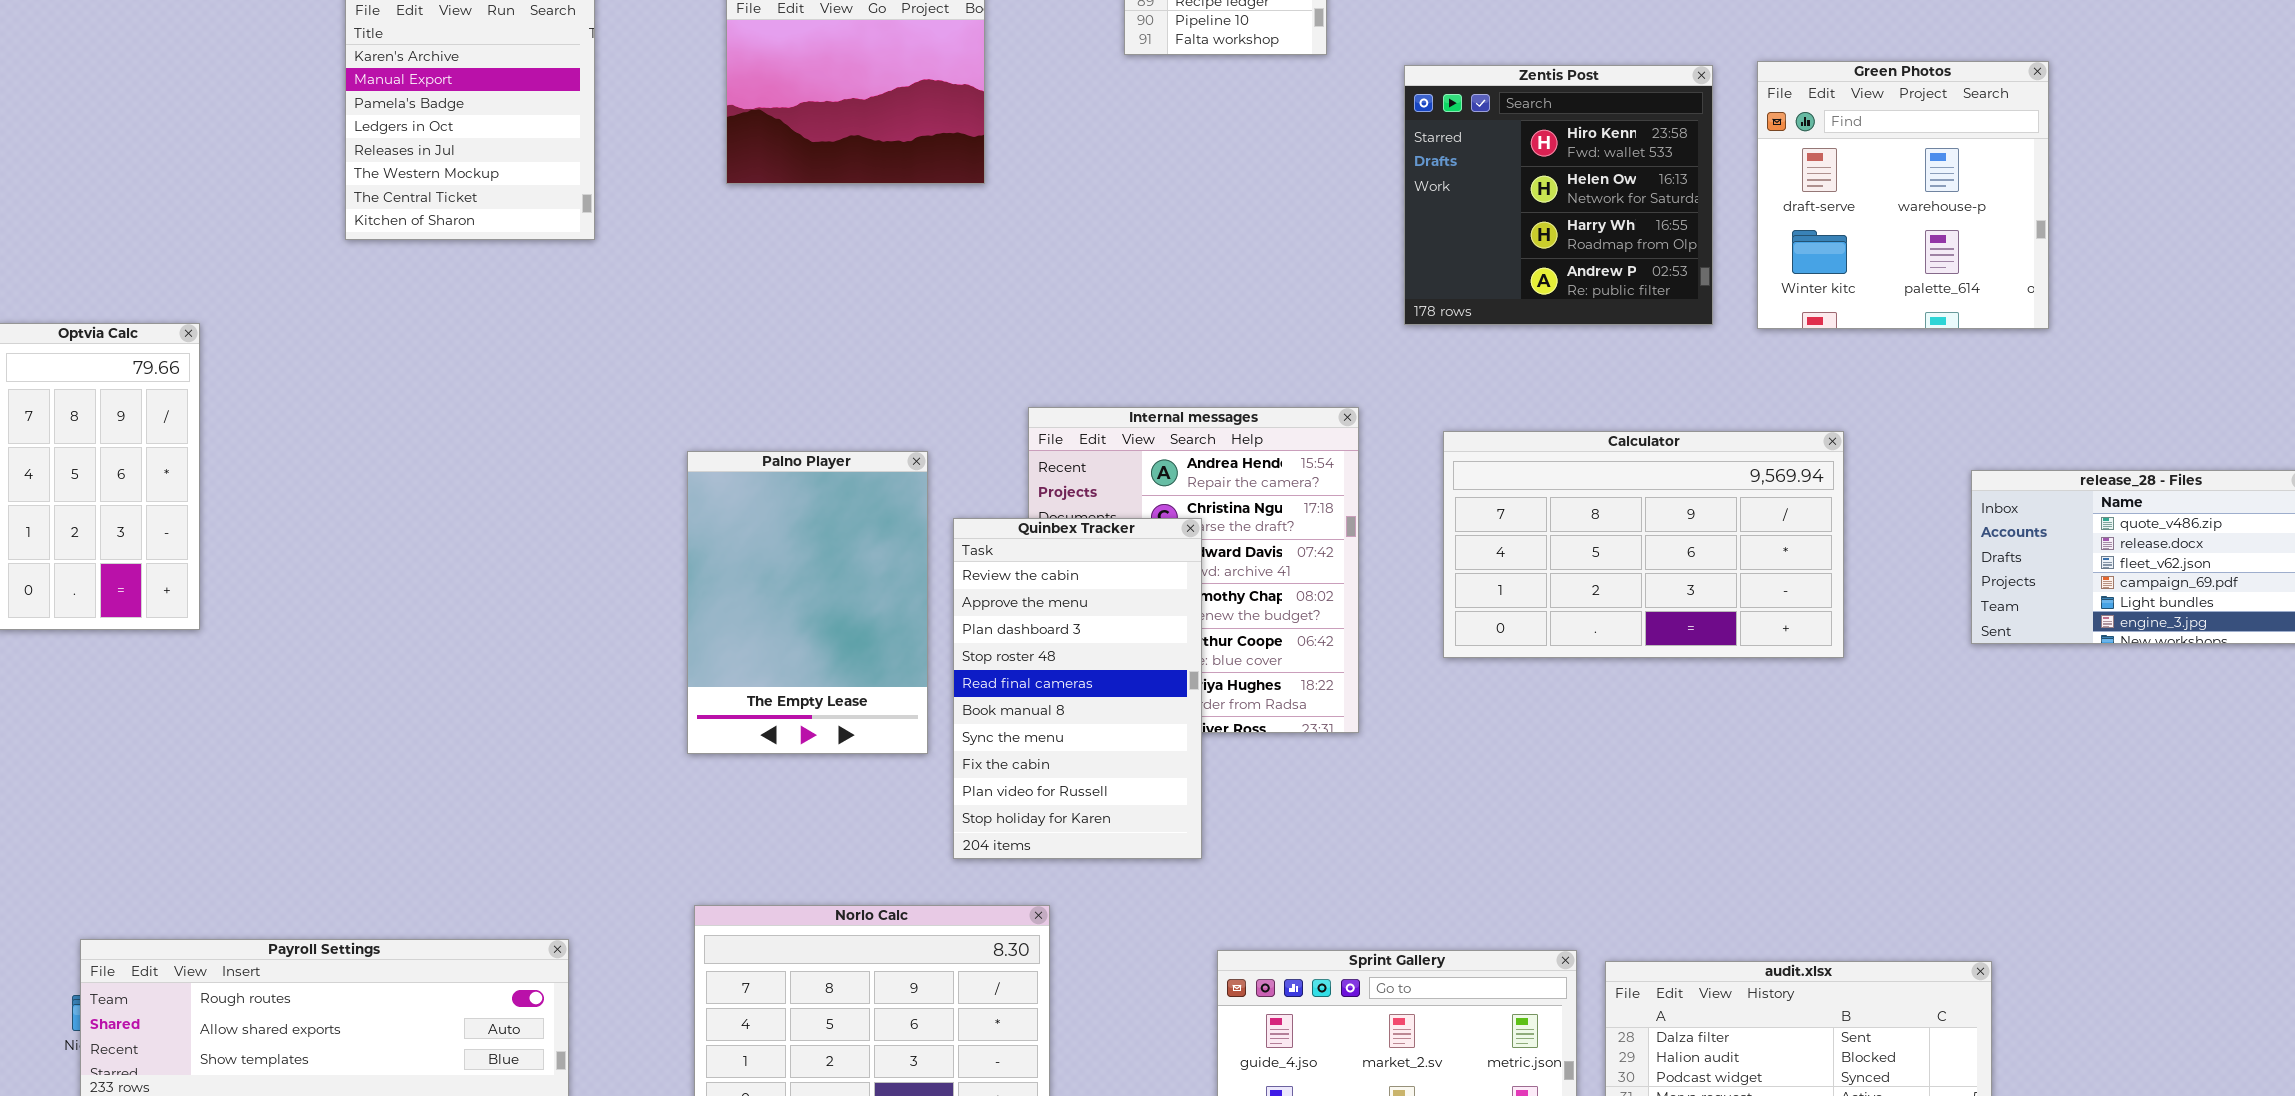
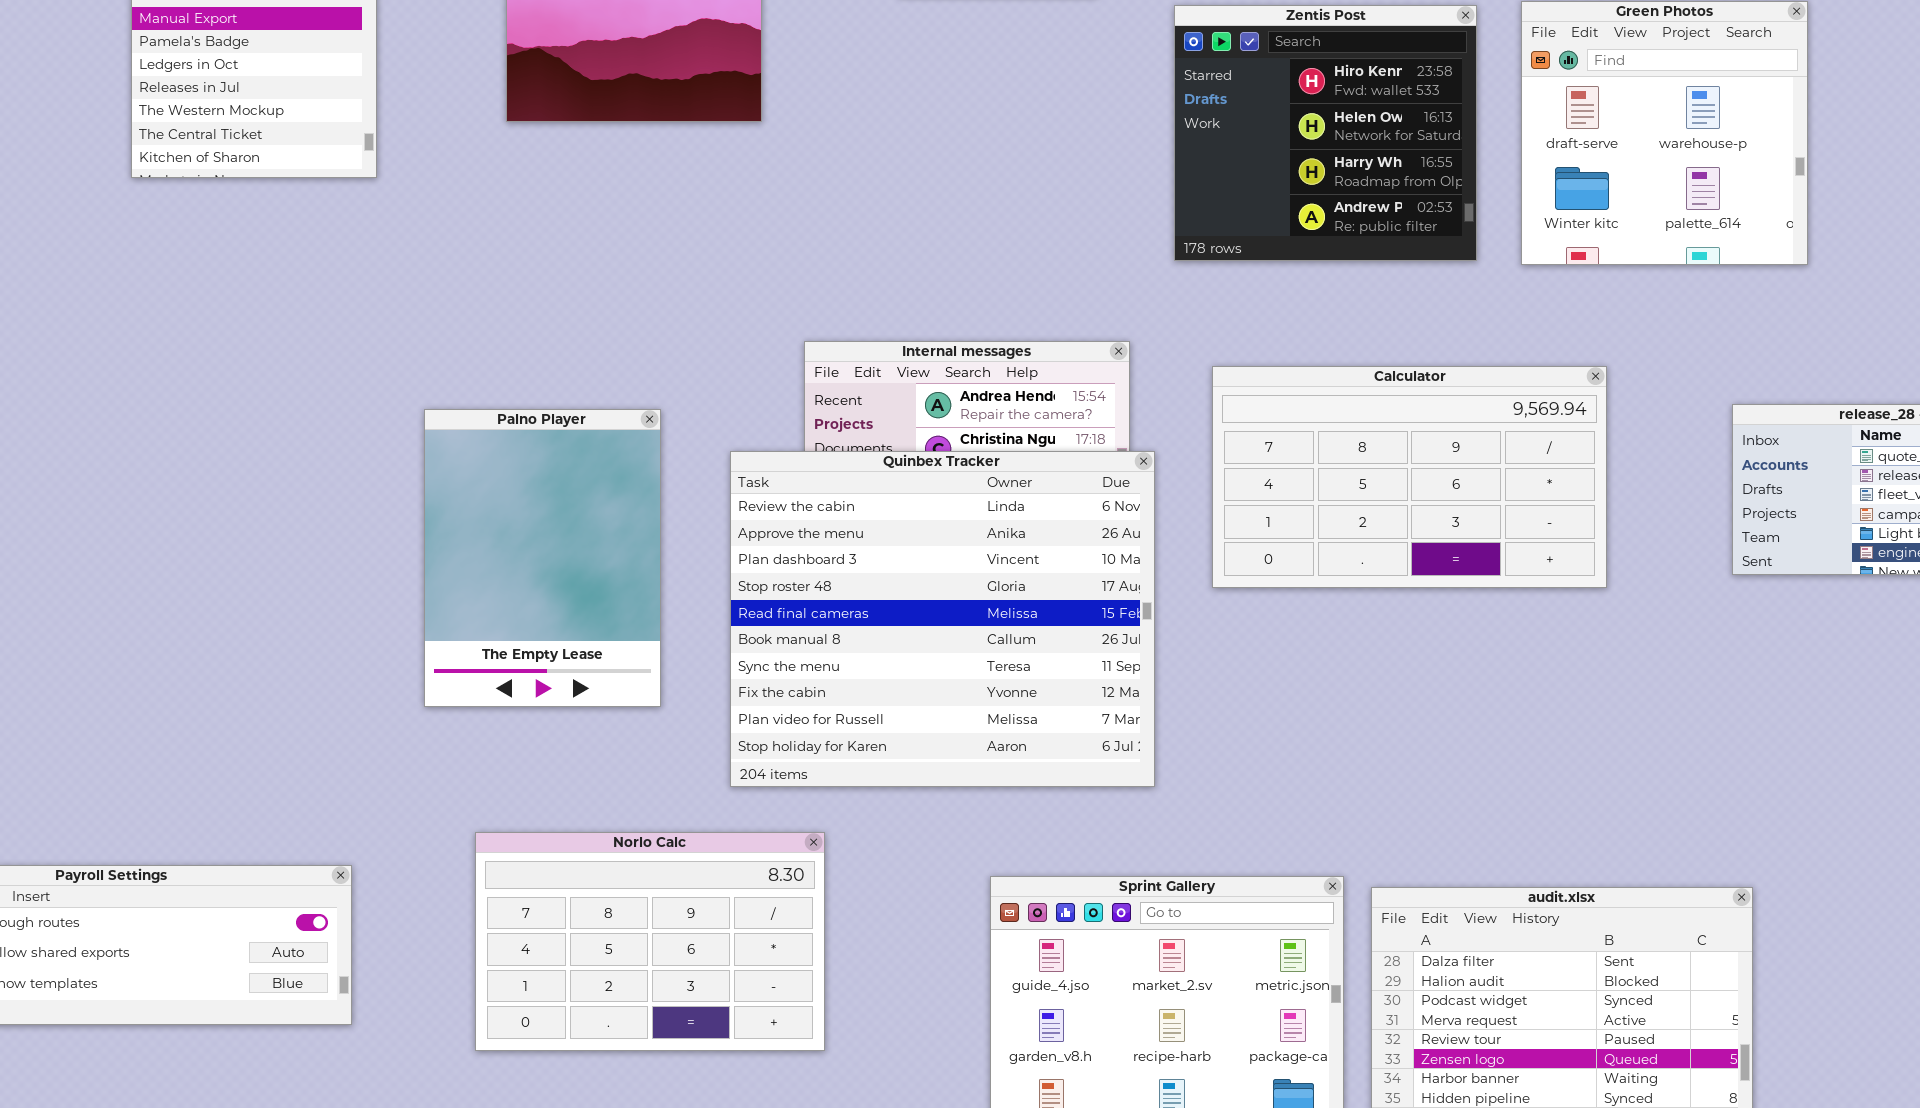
Palno Player: [687,451,928,754] -> [424,409,661,707], moved
Quinbex Tracker: [953,518,1202,859] -> [730,451,1155,787], resized

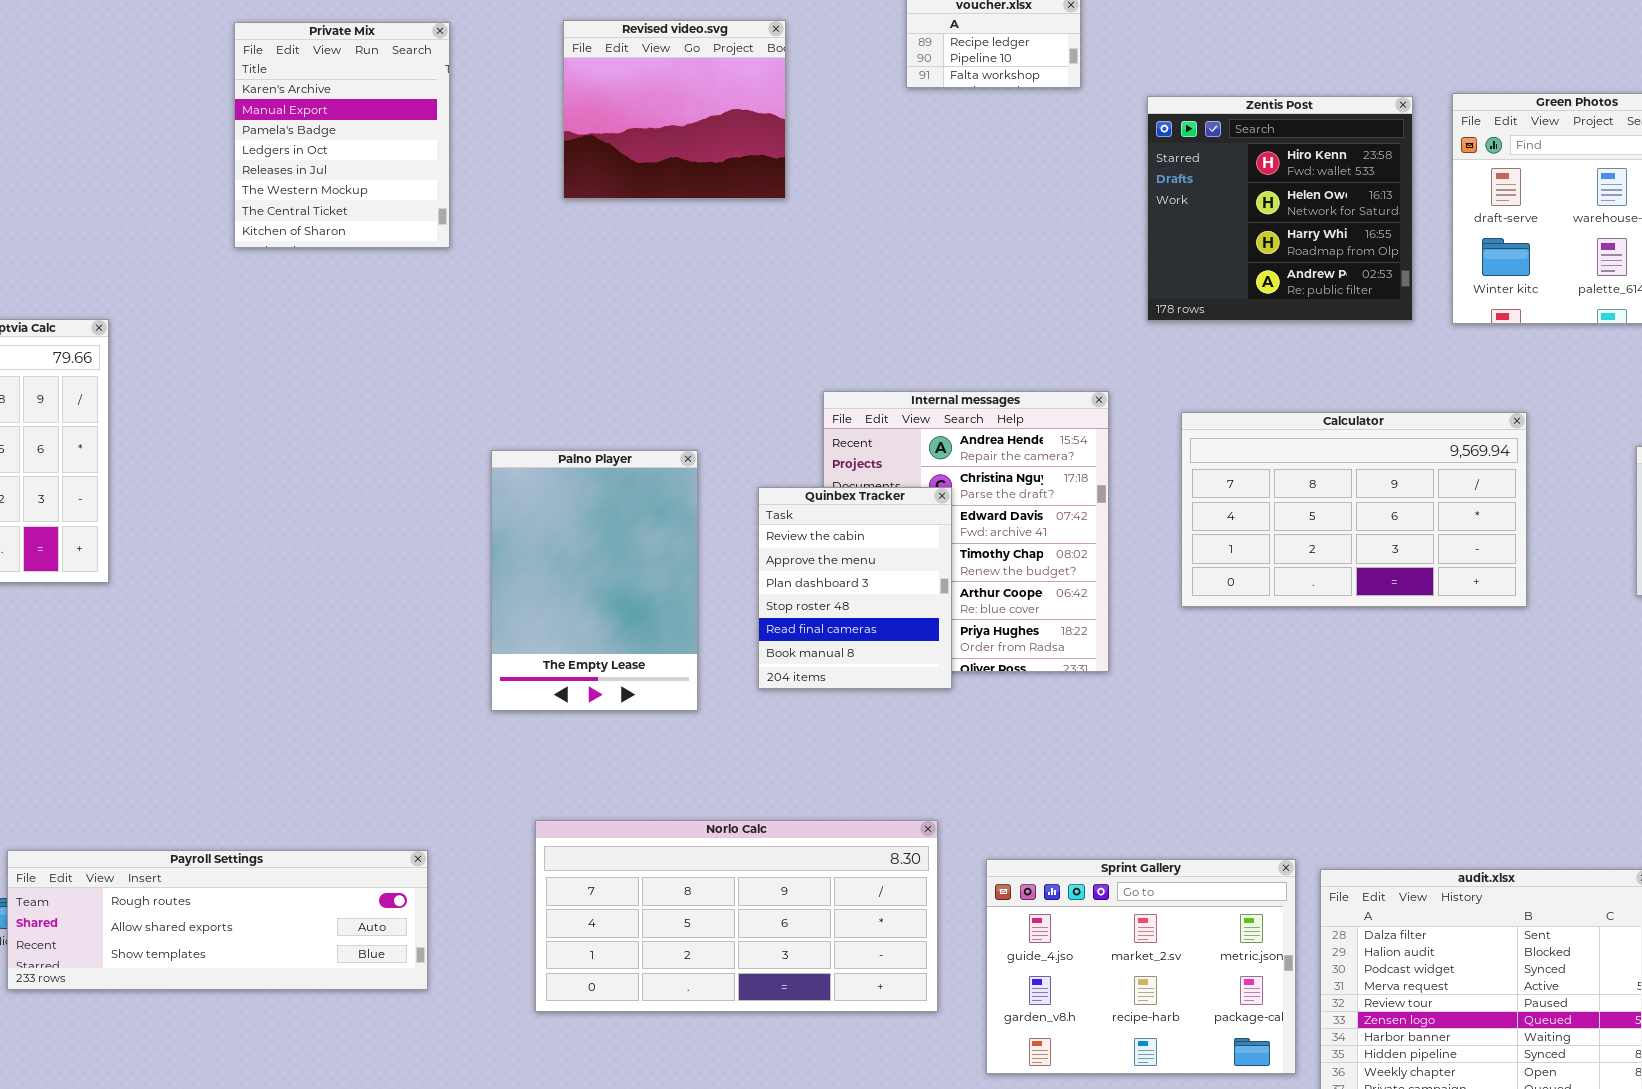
Quinbex Tracker: [730,451,1155,787] -> [758,487,952,689], resized
Norlo Calc: [475,832,825,1051] -> [535,820,938,1012], resized

